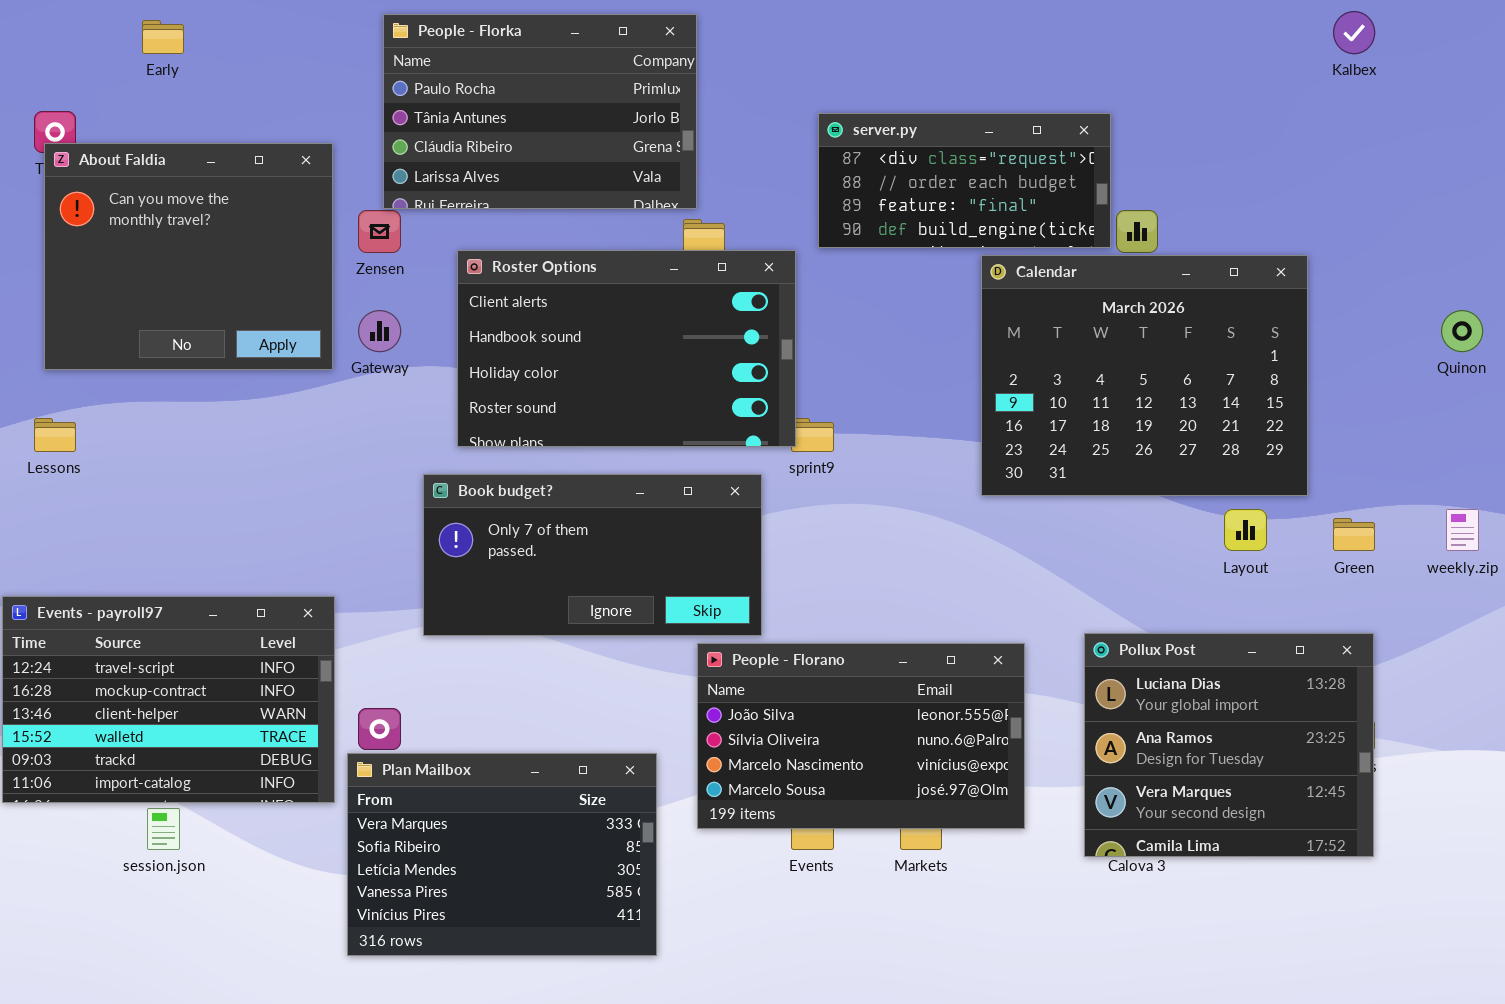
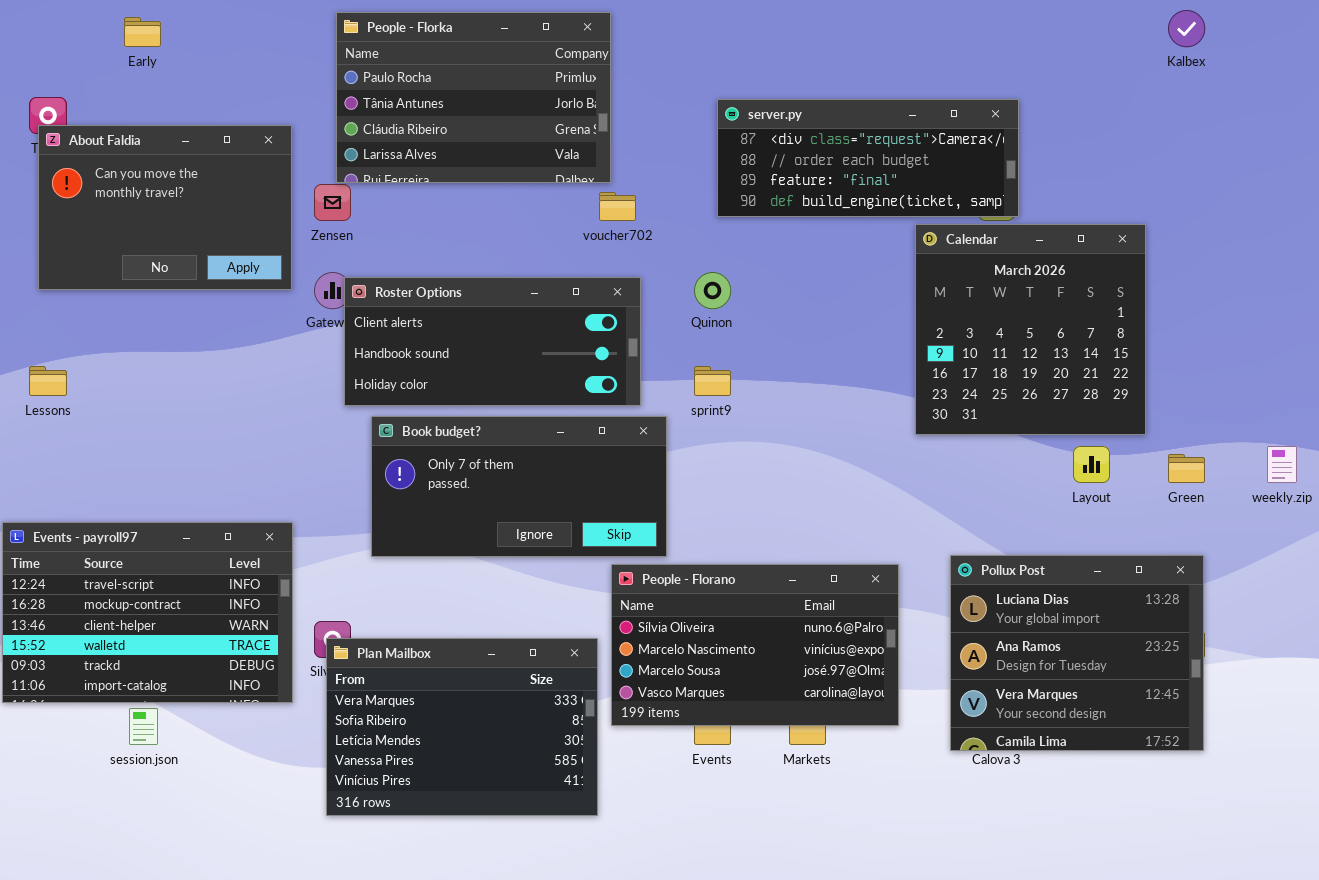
server.py: [818,113,1111,248] -> [717,99,1019,217], resized
About Faldia: [44,143,333,370] -> [38,125,292,290], resized
Roster Options: [457,250,796,447] -> [344,277,641,406], moved, resized
Calendar: [981,255,1308,496] -> [915,224,1146,435], resized
Quinon: [1441,310,1483,352] -> [694,272,731,309], moved
People - Florano: [697,643,1025,829] -> [611,564,899,726], scrolled down 1 row
Plan Mailbox: [347,753,657,956] -> [326,638,598,816], moved

